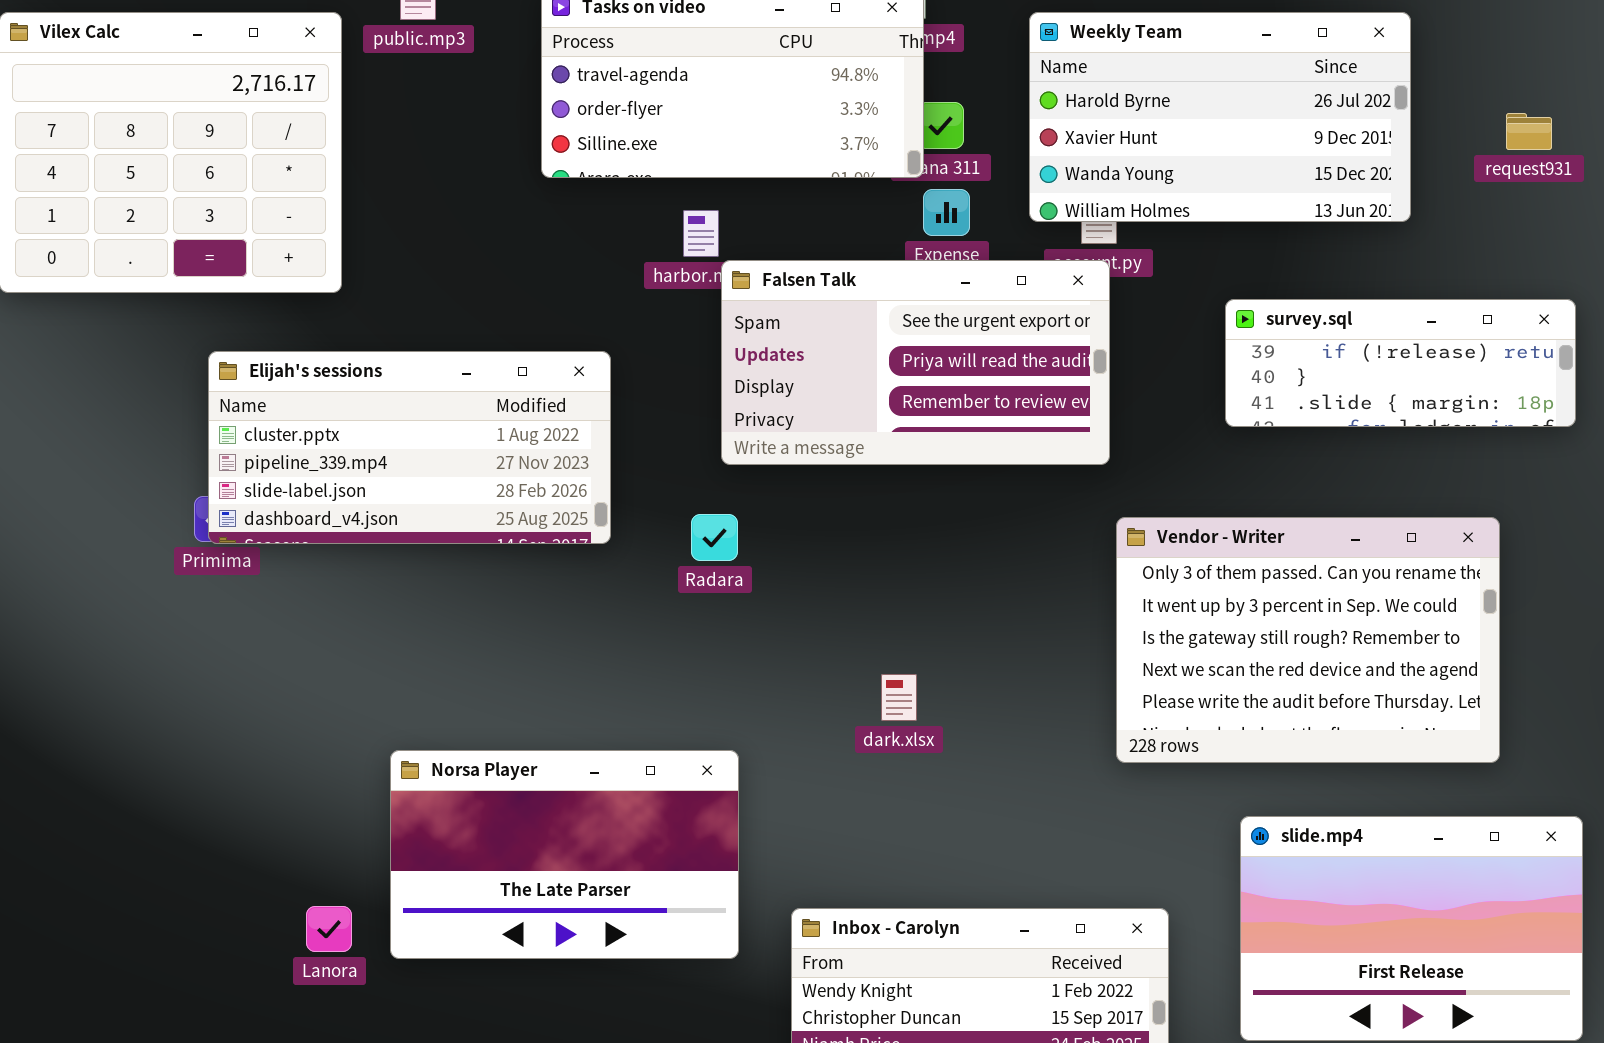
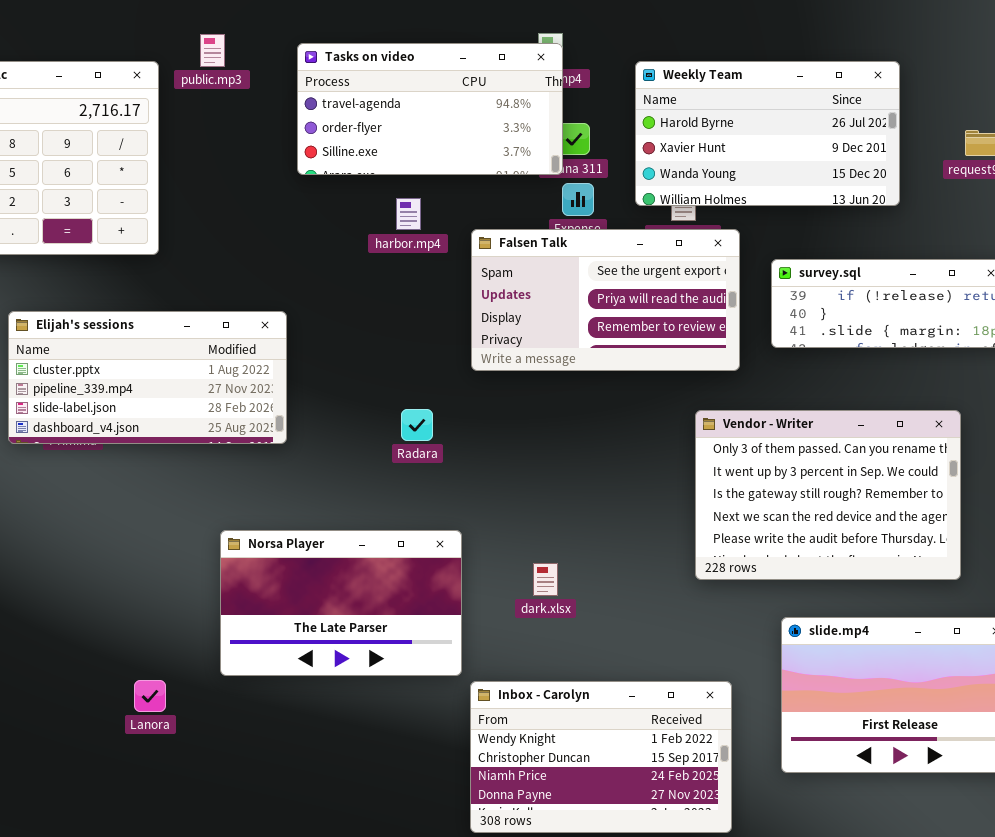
Falsen Talk: [721,260,1110,465] -> [471,229,740,371], moved
Elijah's sessions: [208,351,611,544] -> [8,311,287,444], moved
dark.xlsx: [881,674,917,721] -> [533,563,558,596], moved
Norsa Player: [390,750,739,959] -> [220,530,462,676], moved

